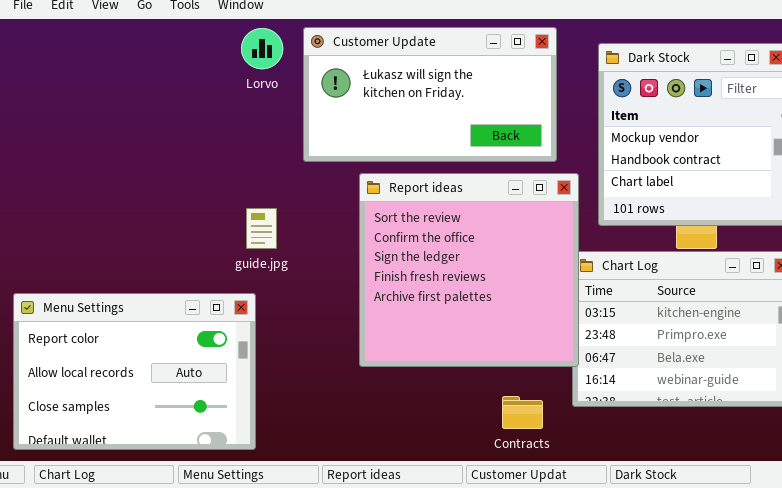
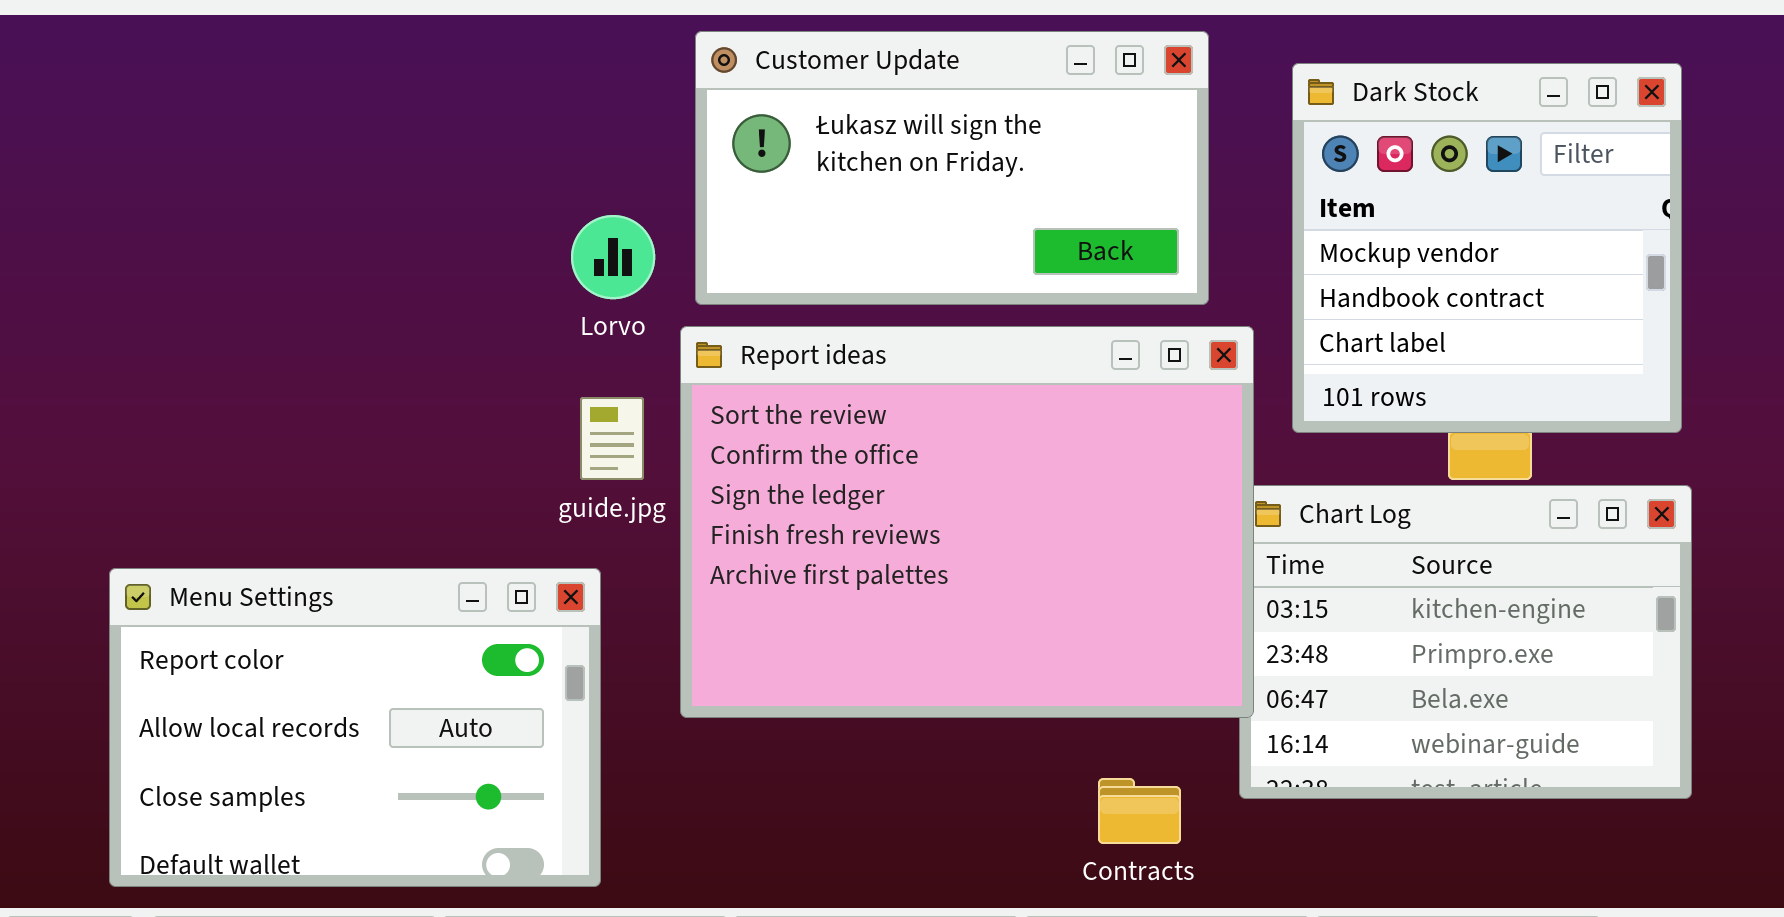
Lorvo: [241,28,283,69] -> [571,215,655,299], moved
Report ideas: [359,173,579,367] -> [680,326,1254,718], resized

